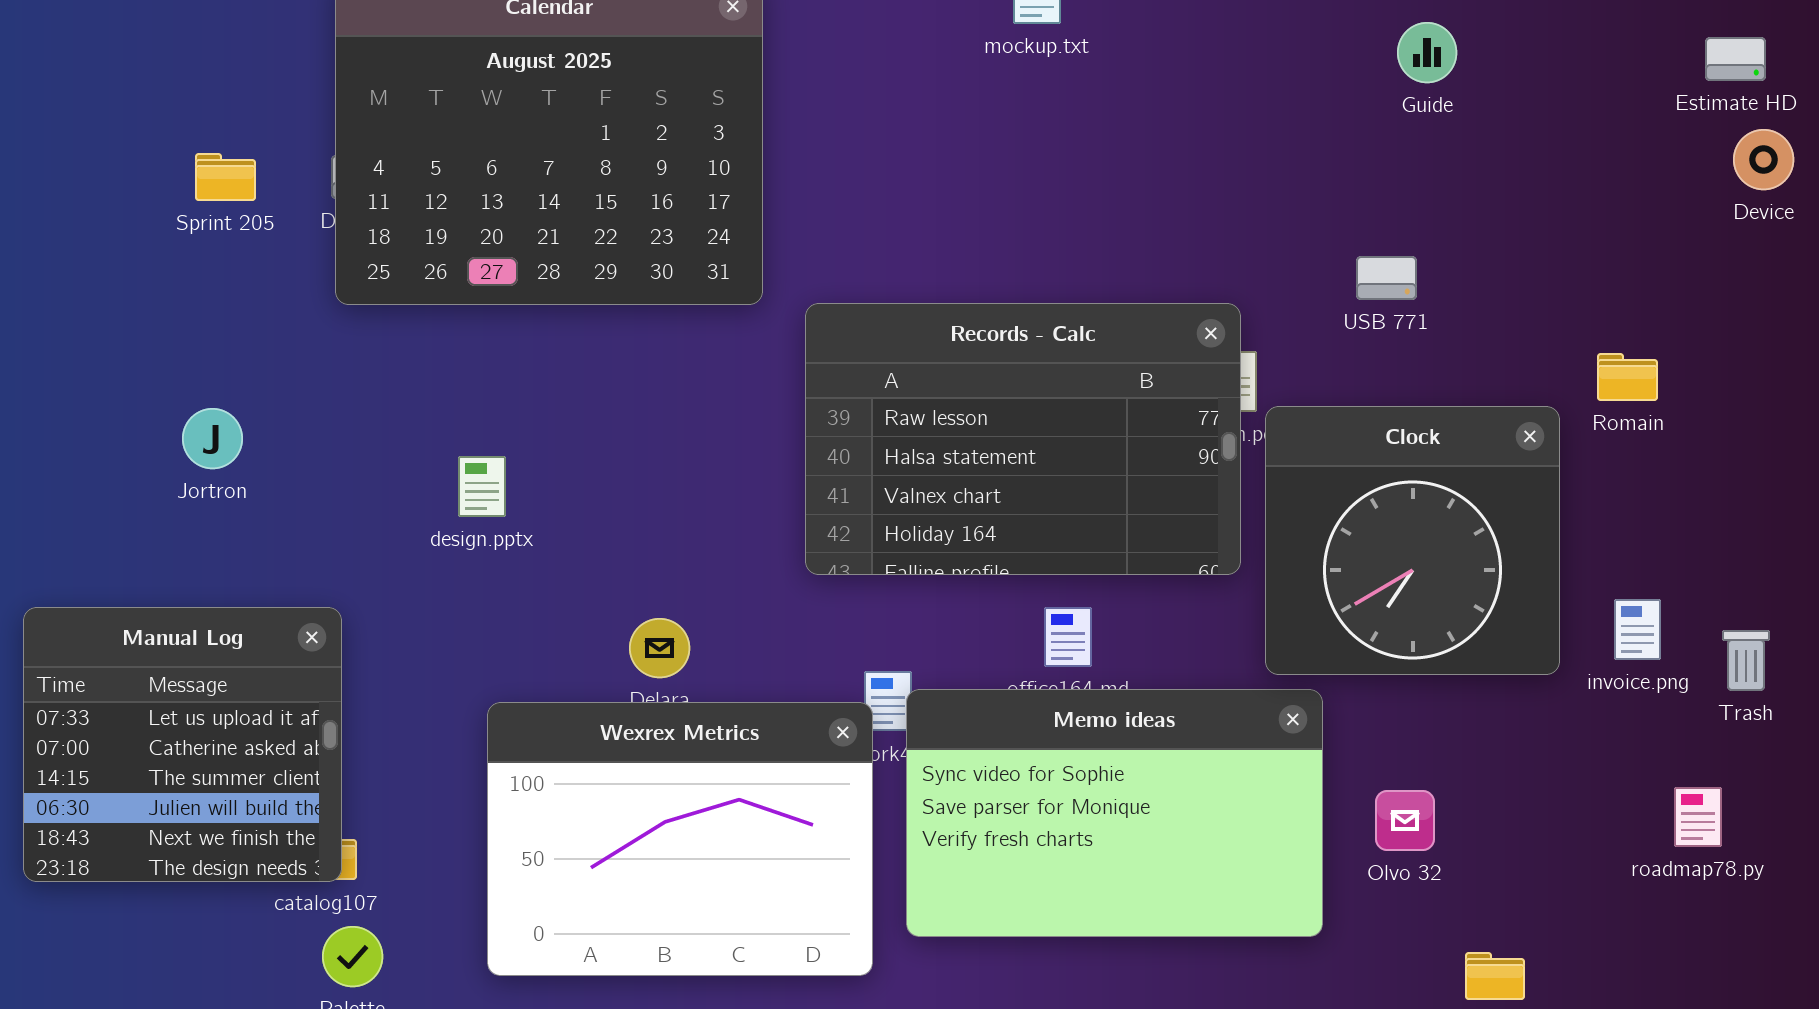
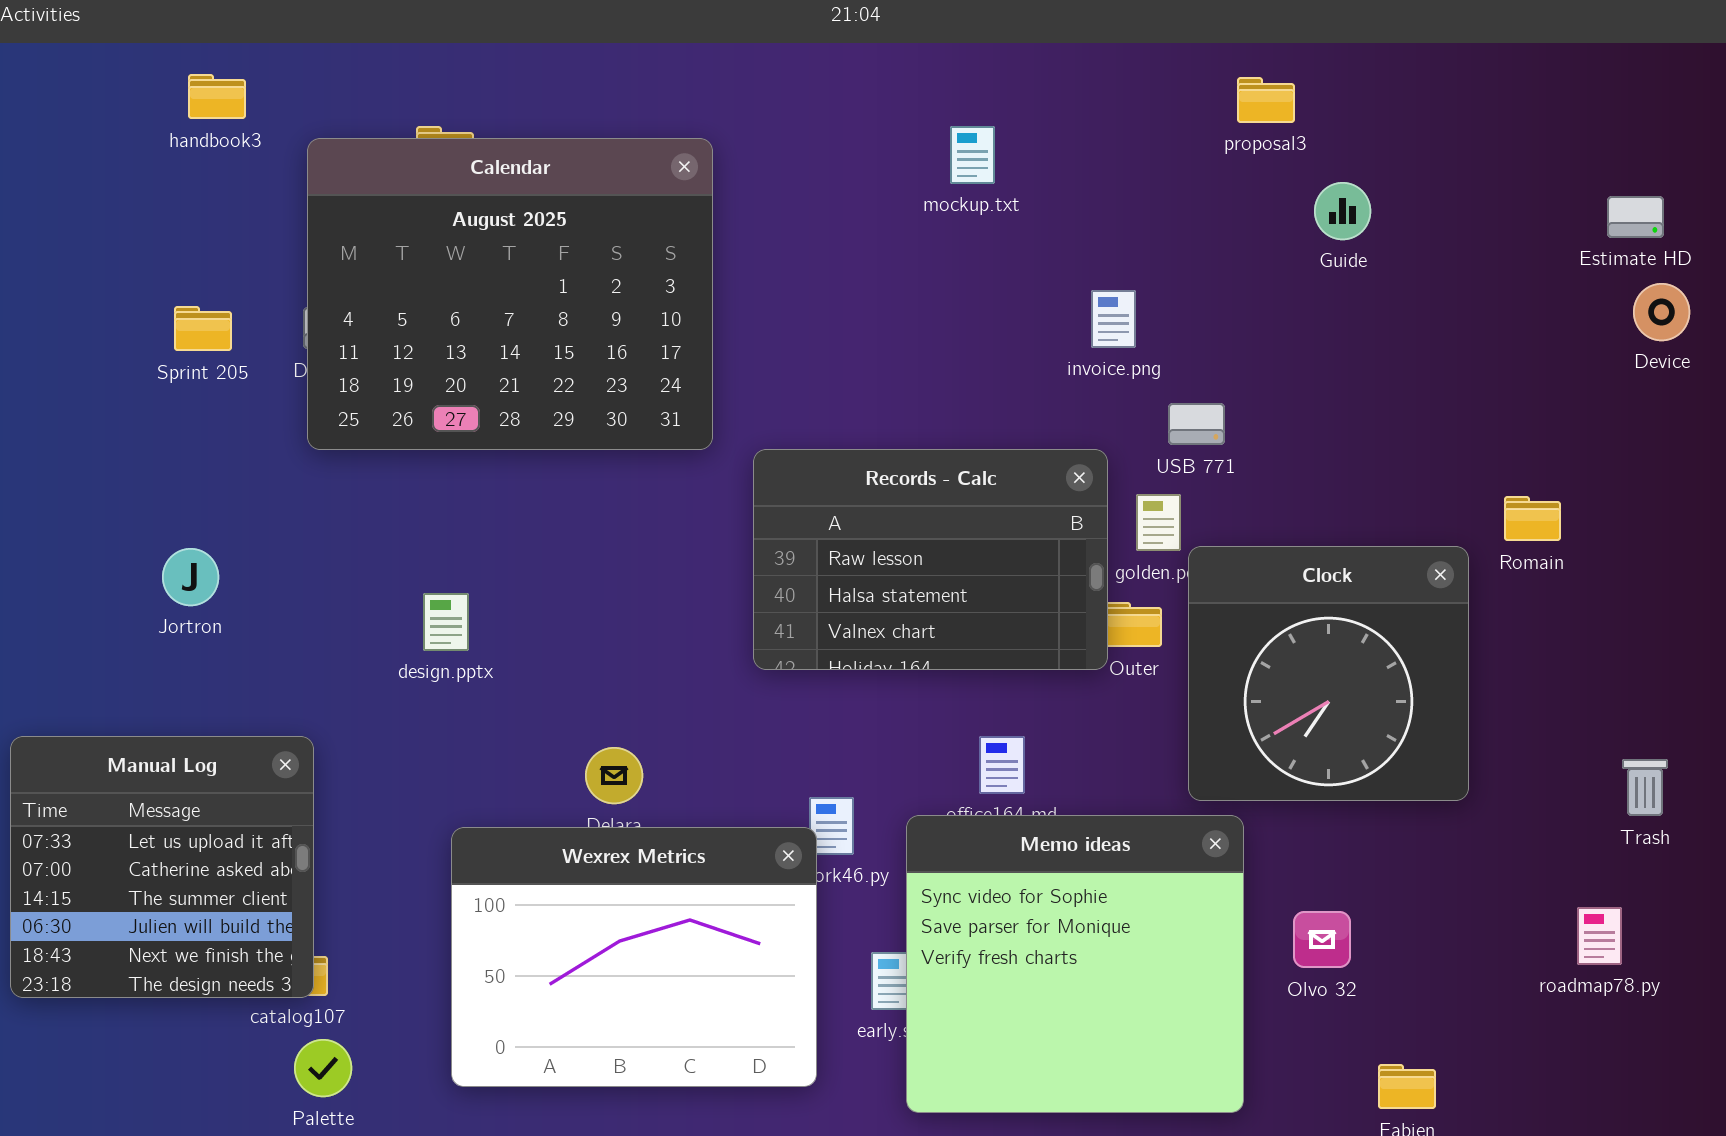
USB 771: [1356,256,1417,300] -> [1168,403,1225,445], moved
Records - Calc: [805,303,1241,575] -> [753,449,1108,670], resized
invoice.png: [1614,599,1661,660] -> [1091,290,1136,348], moved
Memo ideas: [906,689,1323,937] -> [906,815,1244,1113], resized

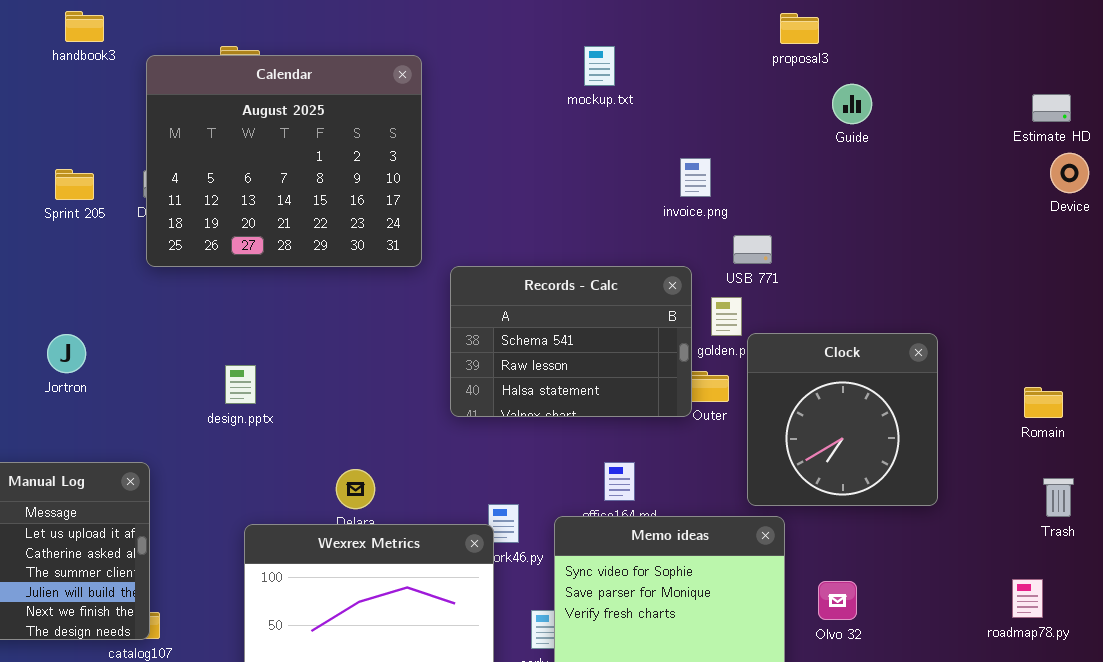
Records - Calc: [753,449,1108,670] -> [450,266,692,417], scrolled up 1 row
Romain: [1504,496,1561,541] -> [1024,387,1063,418], moved

